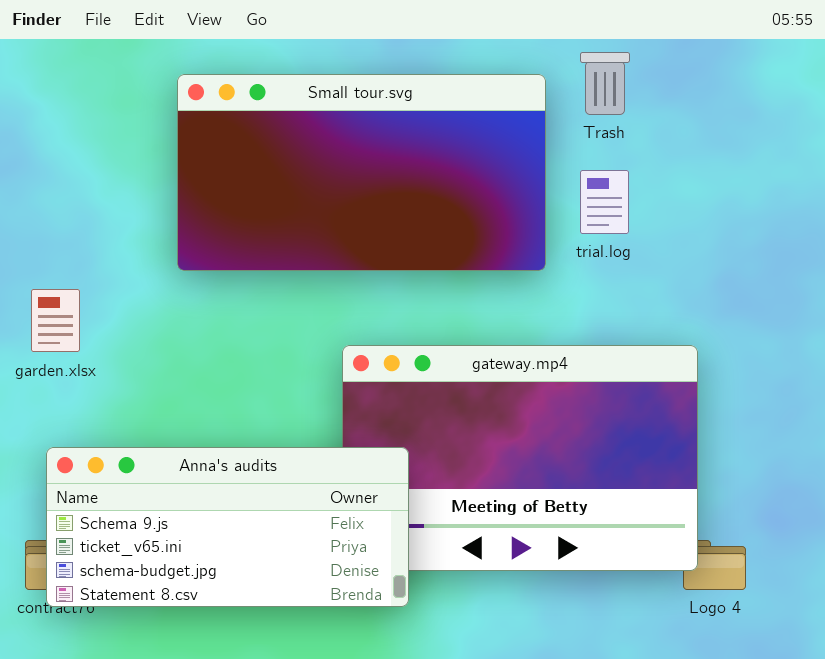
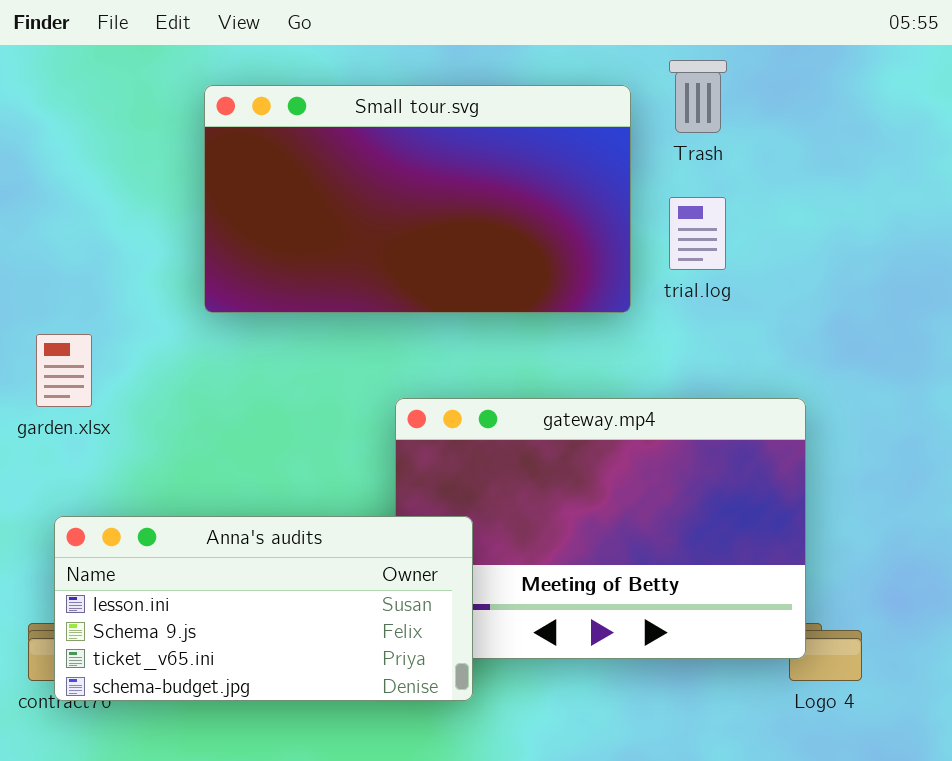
Anna's audits: [46,447,409,607] -> [54,516,473,701], scrolled up 1 row

